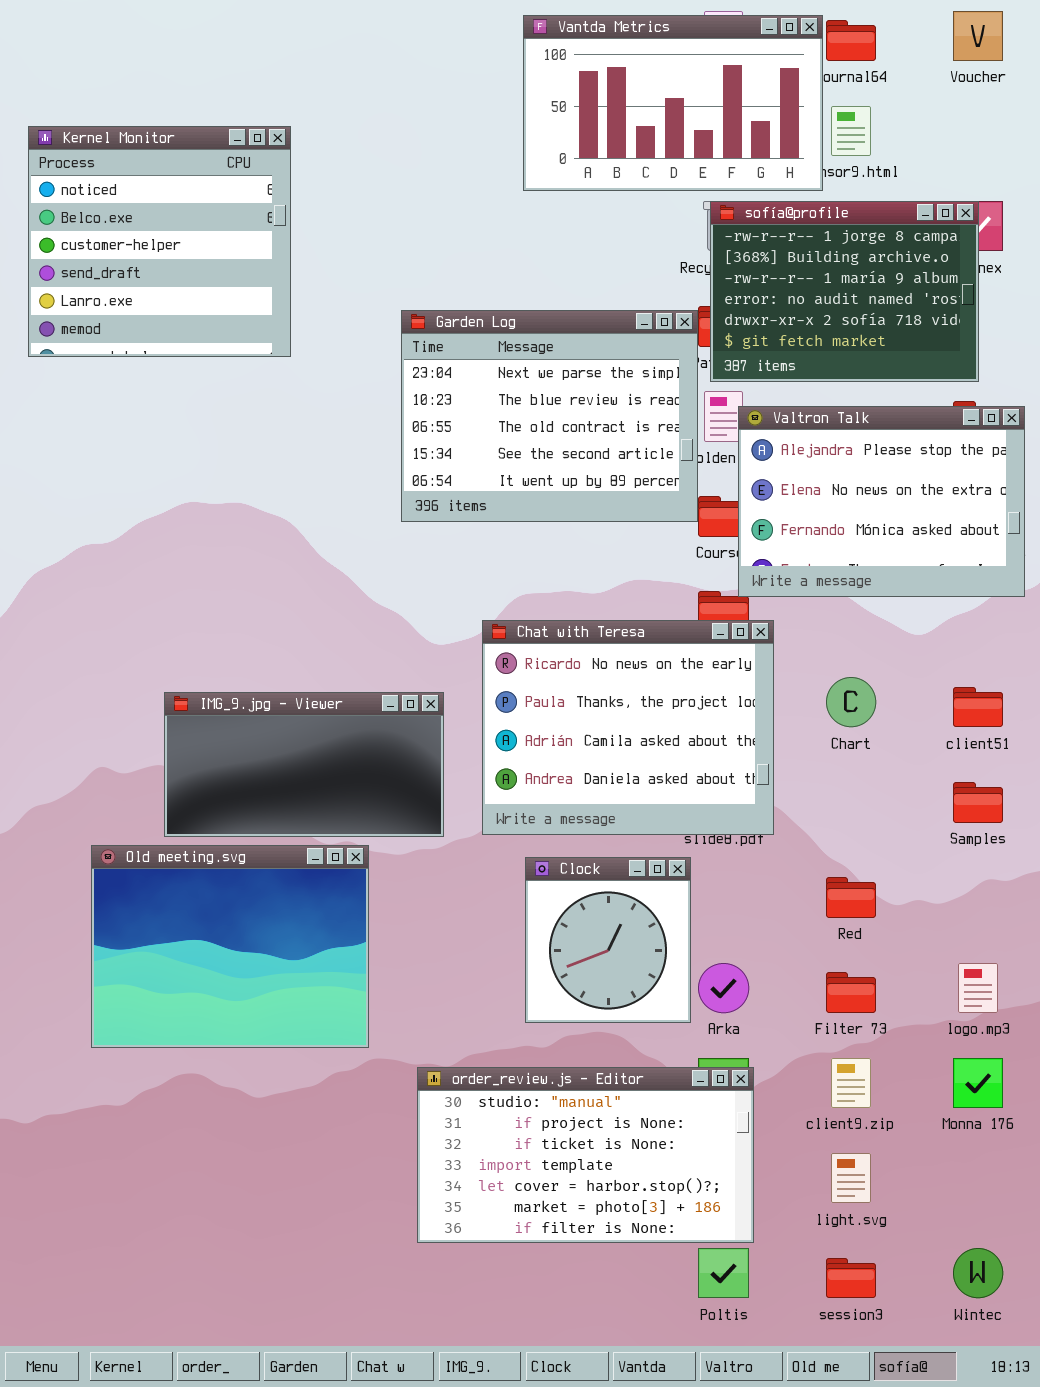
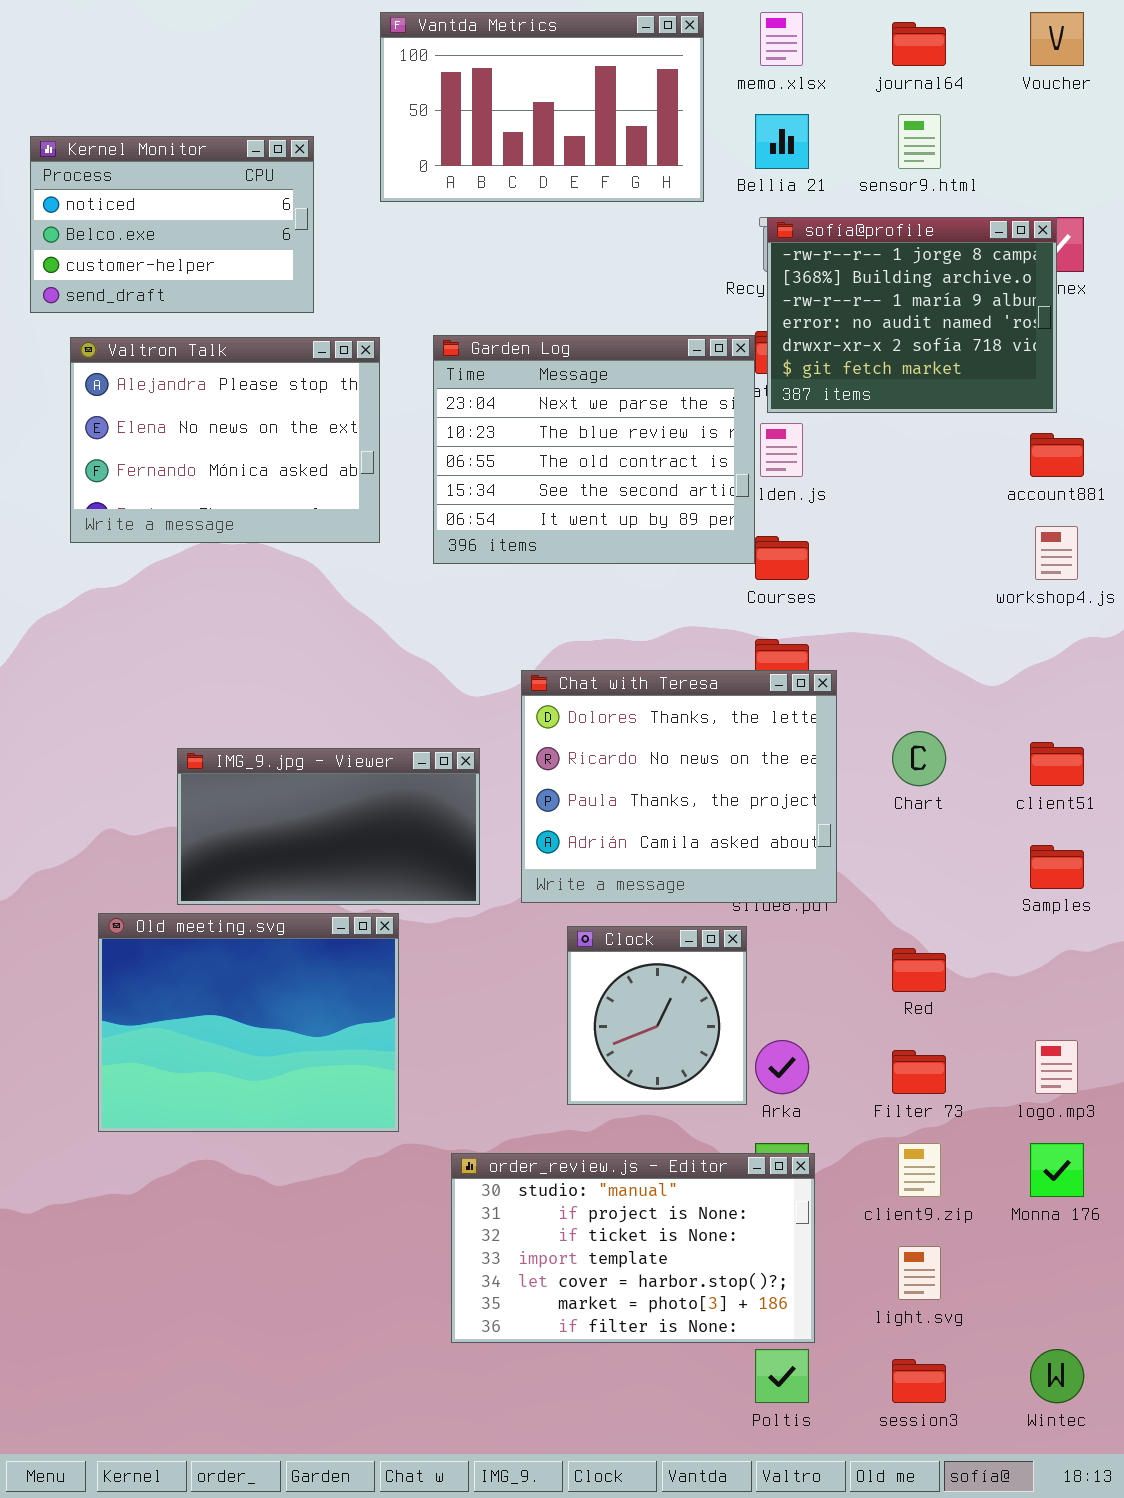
Vantda Metrics: [523,15,823,191] -> [380,12,704,202], moved
Kernel Monitor: [28,126,291,357] -> [30,136,314,313], resized
Valtron Talk: [738,406,1025,597] -> [70,337,380,543], moved
Chat with Teresa: [482,620,774,835] -> [521,670,837,903], scrolled up 1 row

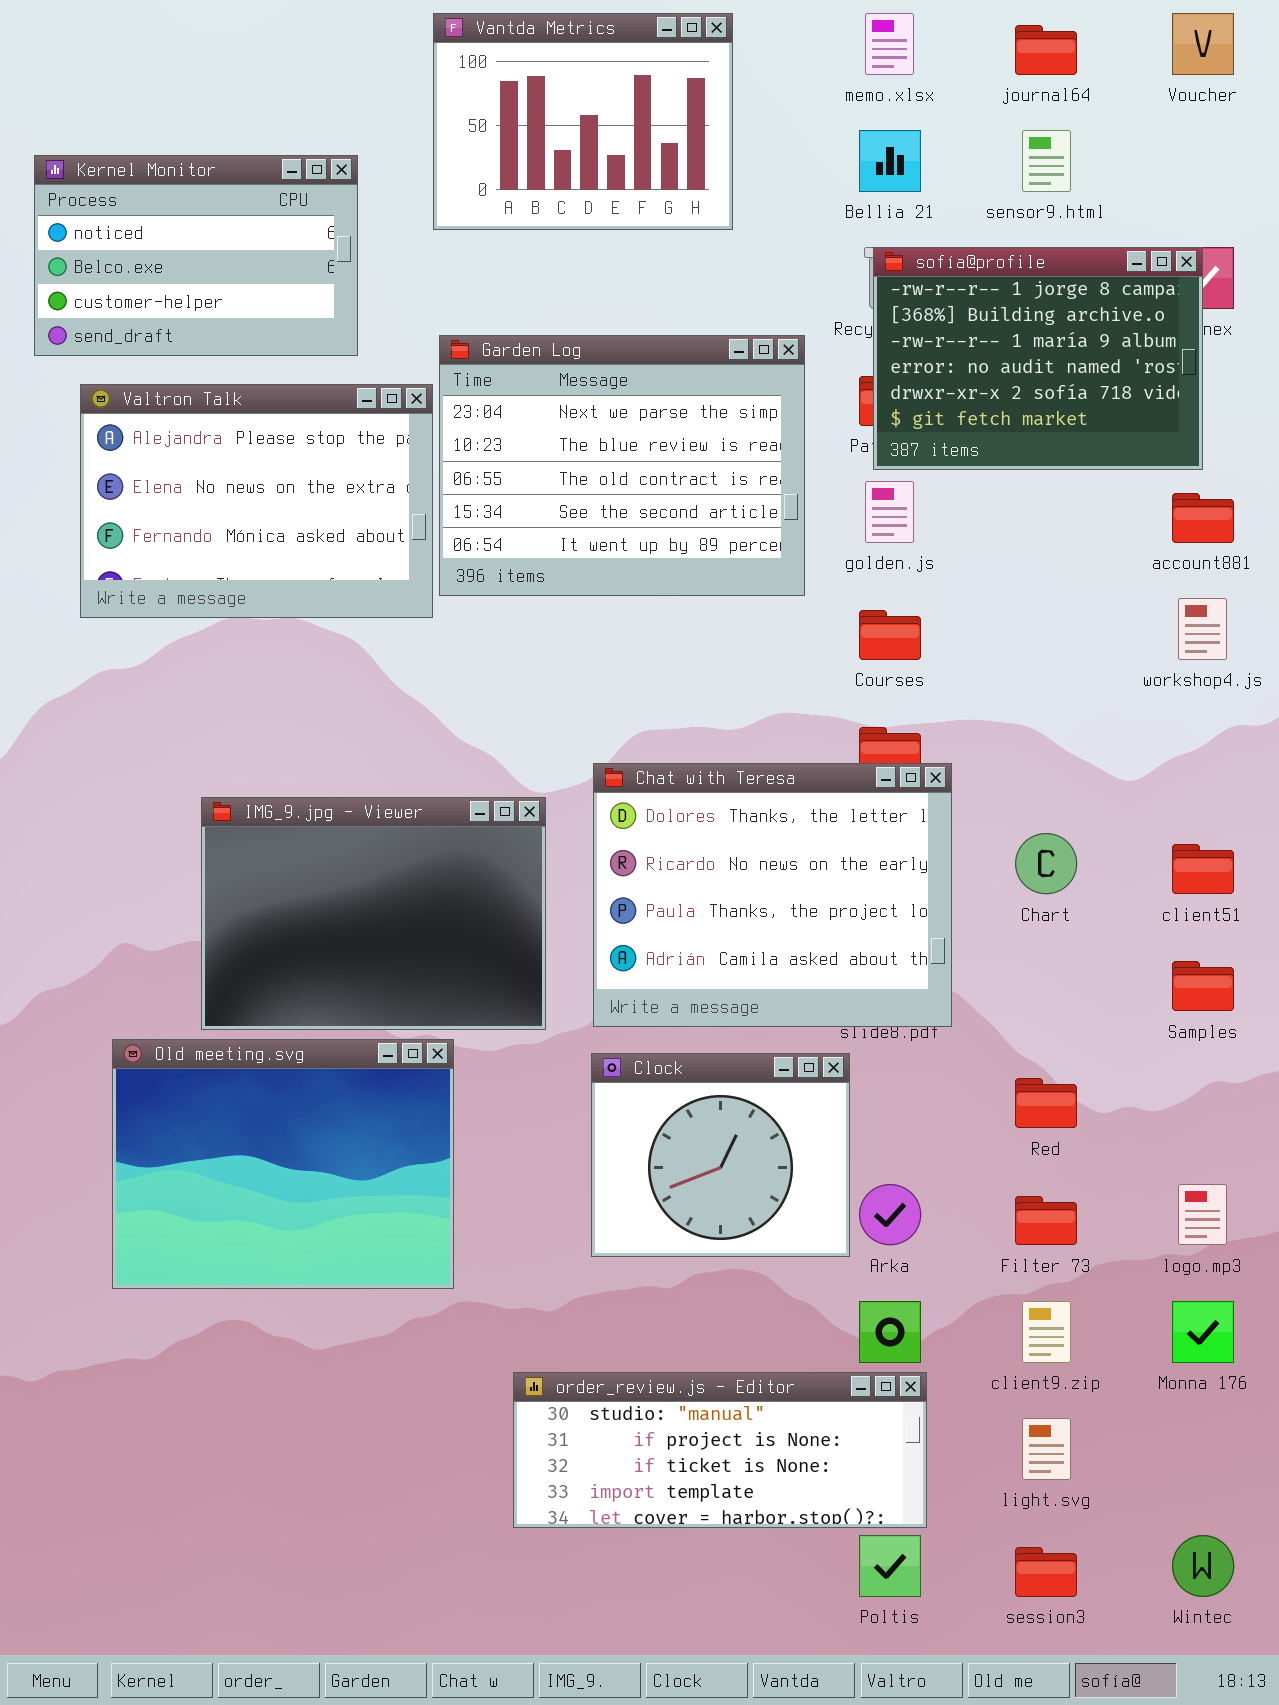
Vantda Metrics: [380,12,704,202] -> [433,13,733,230], resized
Garden Log: [433,335,755,564] -> [439,335,805,596], moved
IMG_9.jpg - Viewer: [177,748,480,905] -> [201,797,546,1030], resized
Clock: [567,926,747,1105] -> [591,1053,850,1257], resized
order_review.js - Editor: [451,1153,815,1343] -> [513,1372,927,1528], resized

